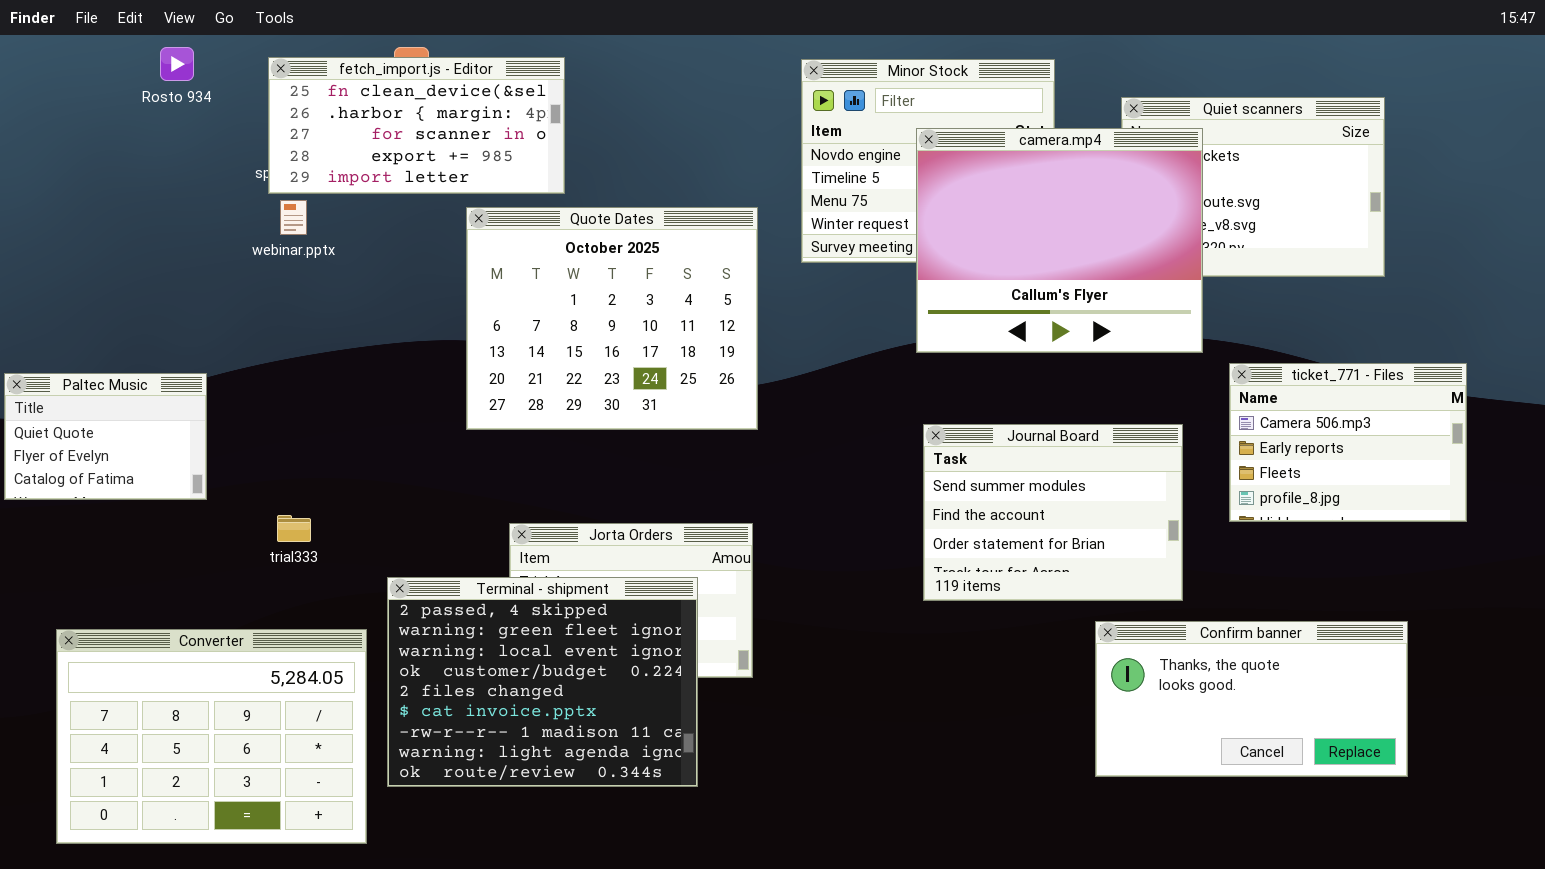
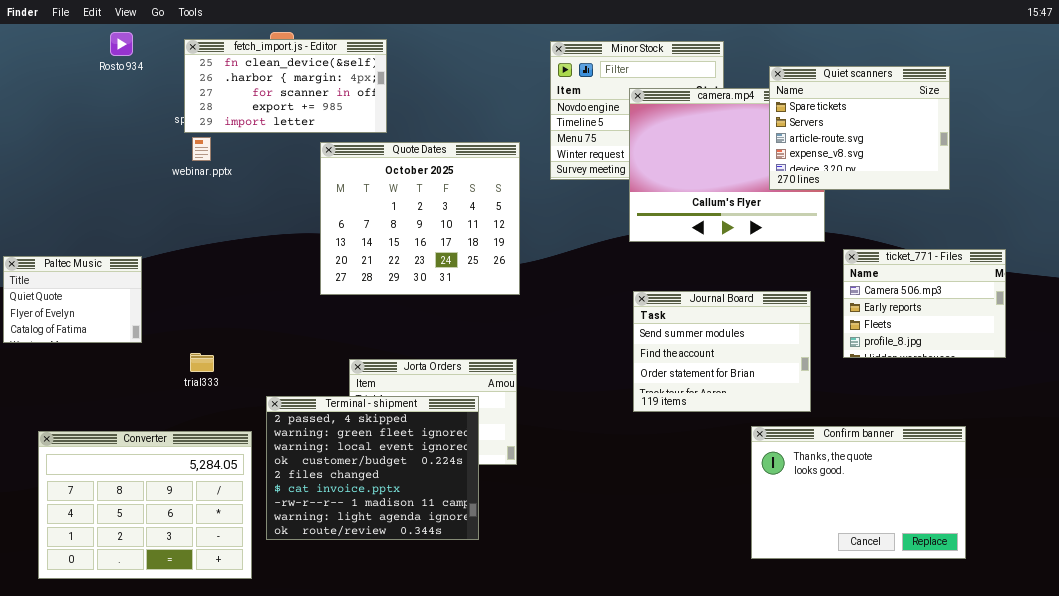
Quiet scanners: [1121,97,1385,277] -> [769,66,950,190], raised
Confirm banner: [1095,621,1408,777] -> [751,426,966,559], resized

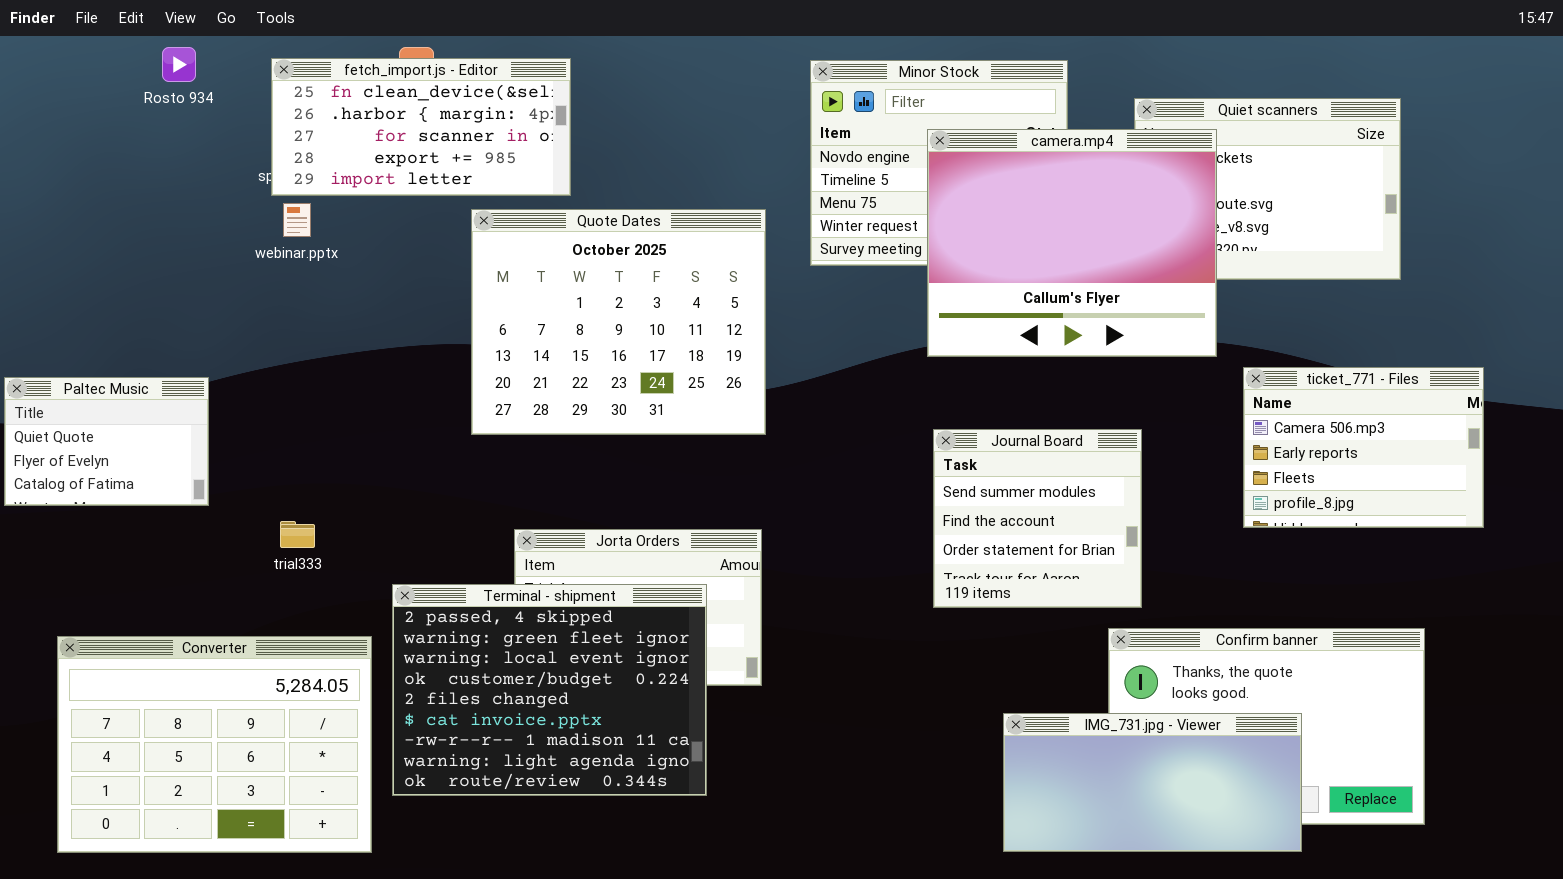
camera.mp4: [629,88,825,242] -> [927,129,1217,357], raised
Journal Board: [633,291,811,412] -> [933,429,1142,608], resized
IMG_731.jpg - Viewer: none -> [1003,713,1302,852], opened

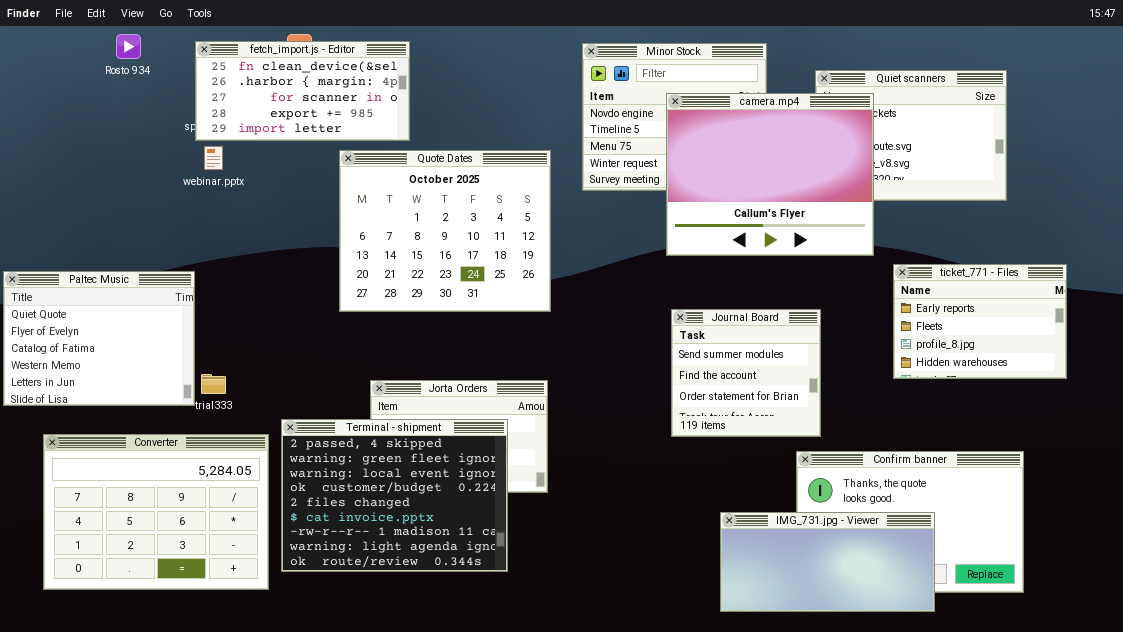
ticket_771 - Files: [1243,367,1484,528] -> [893,264,1067,379], scrolled down 1 row
Paltec Music: [4,377,209,506] -> [3,271,195,406], resized
Converter: [57,636,372,853] -> [43,434,269,590], moved

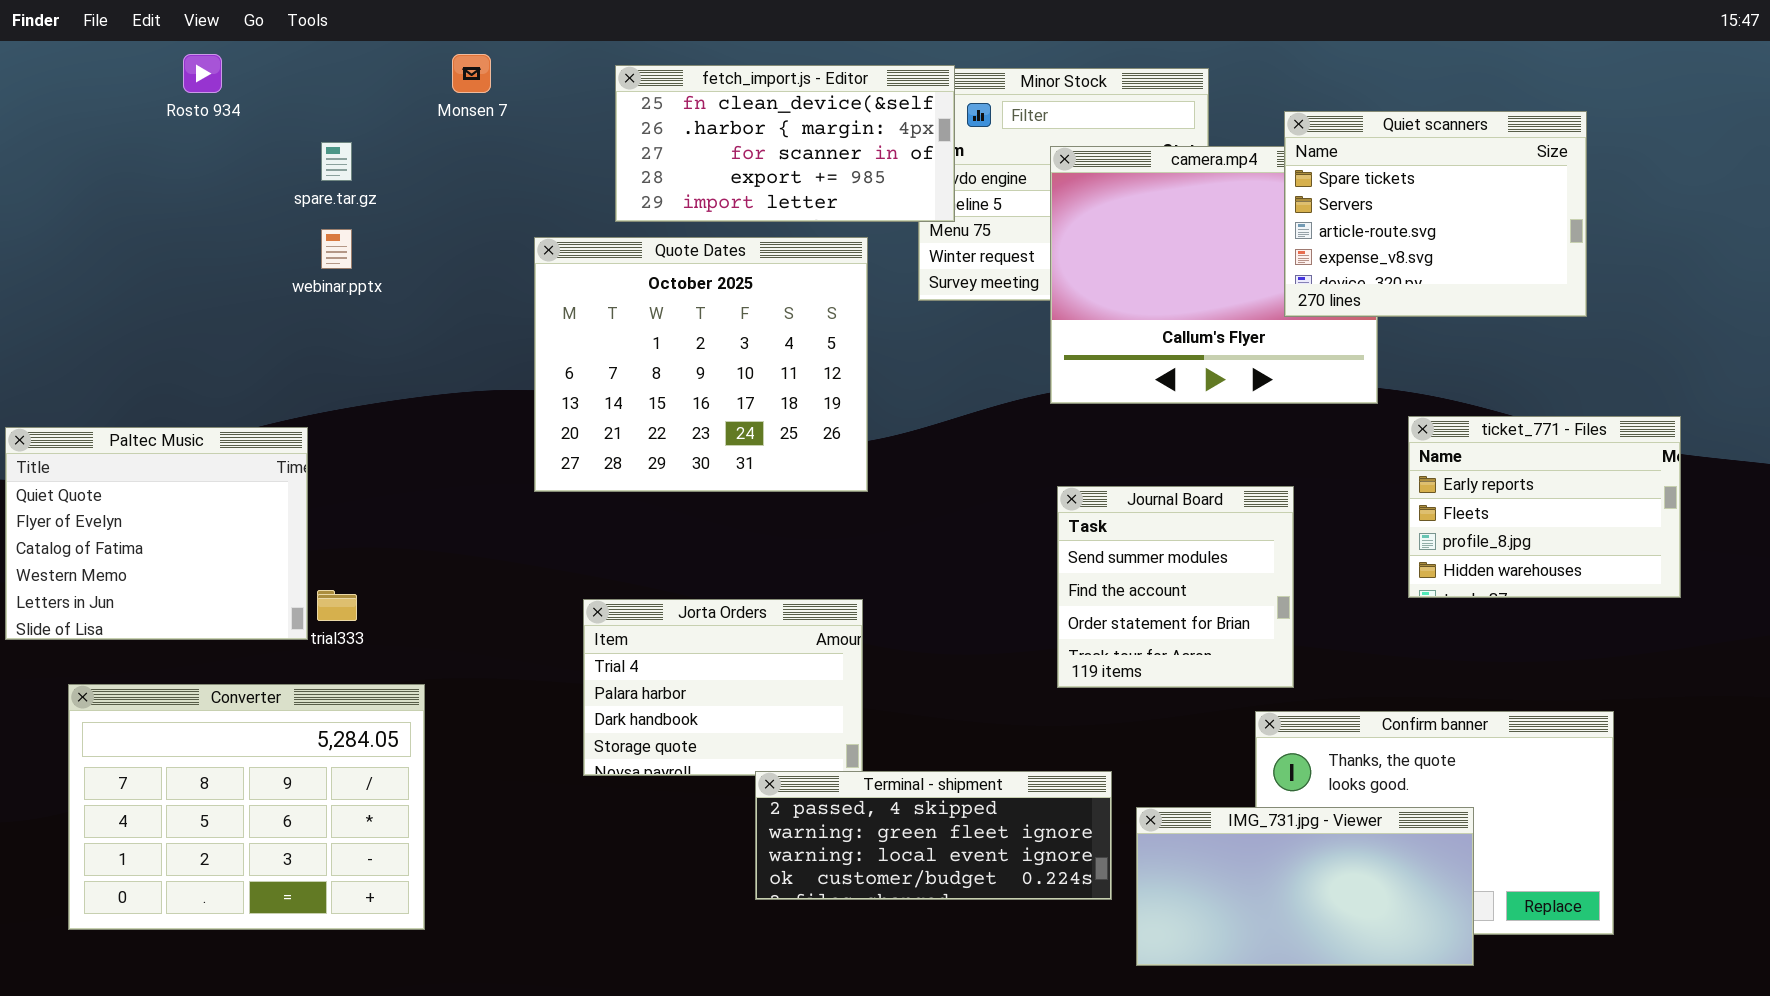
fetch_import.js - Editor: [195,41,410,141] -> [615,65,955,222], moved
Quiet scanners: [815,70,1007,201] -> [1284,111,1587,317], raised
Terminal - shipment: [281,419,508,572] -> [755,771,1112,900], moved, resized

